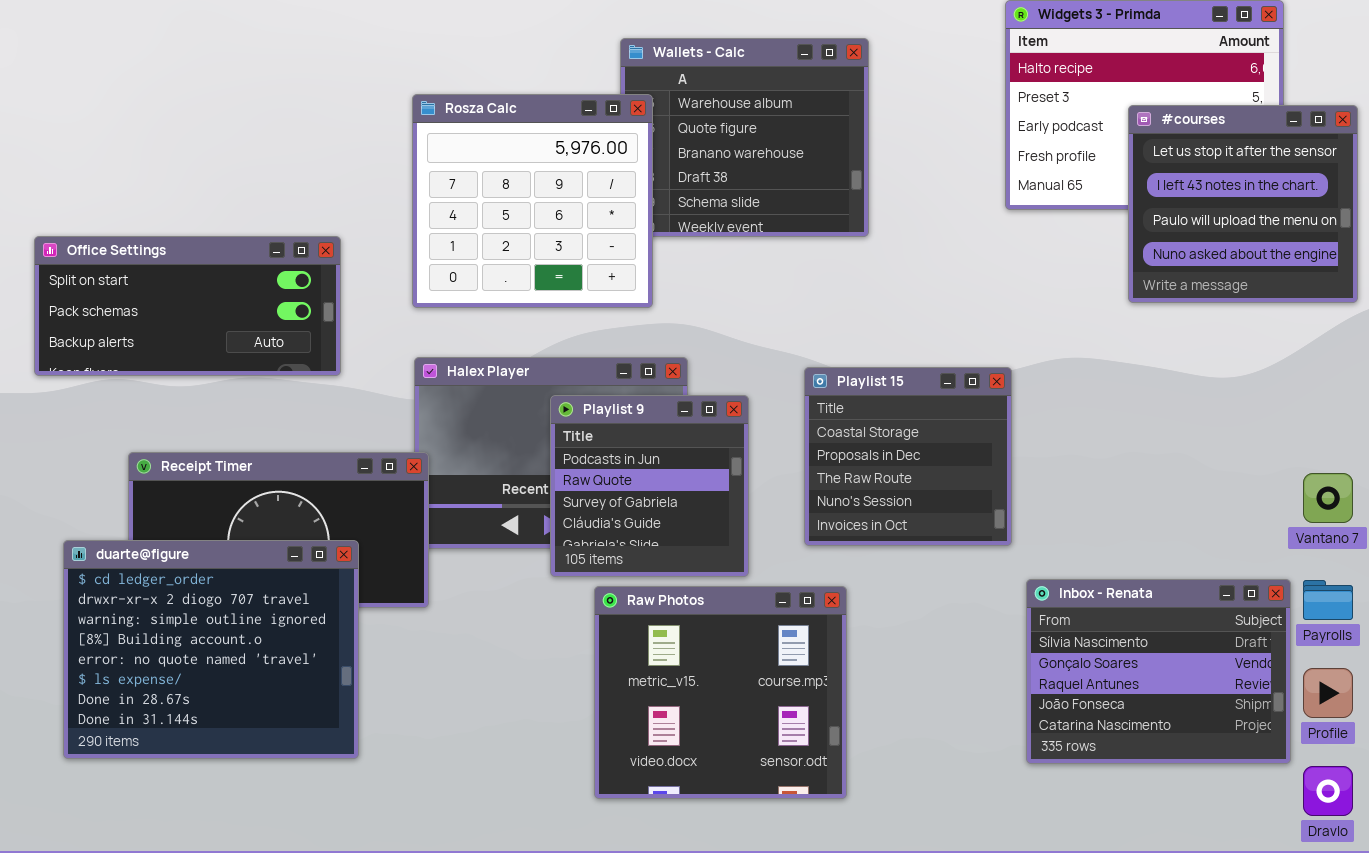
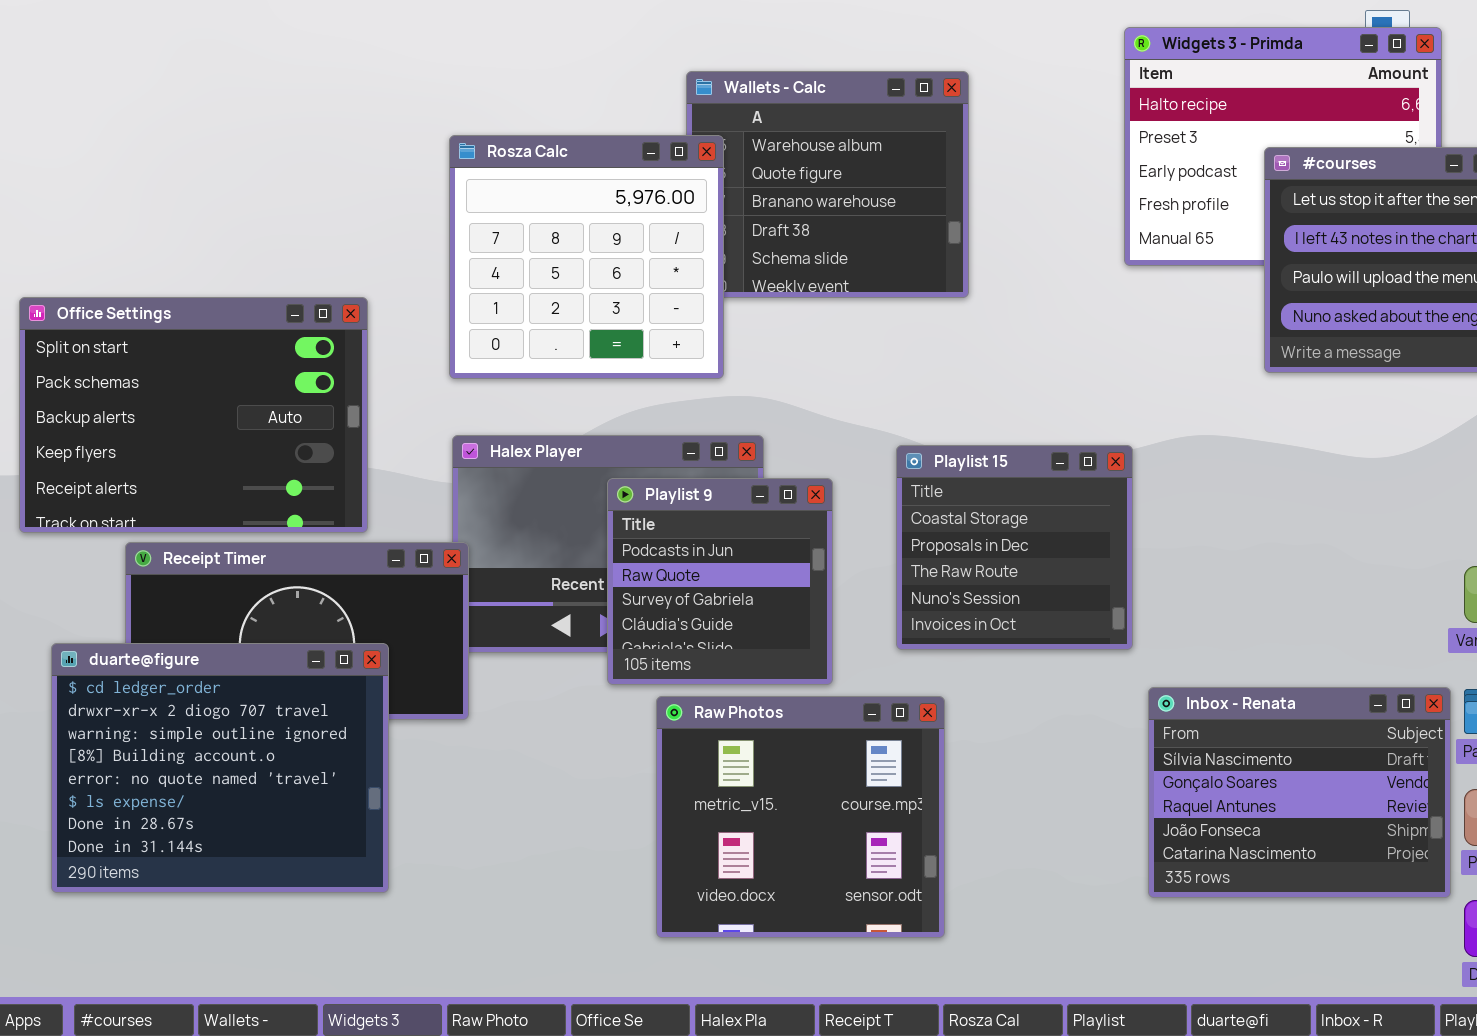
Office Settings: [34,236,341,376] -> [19,297,368,533], resized

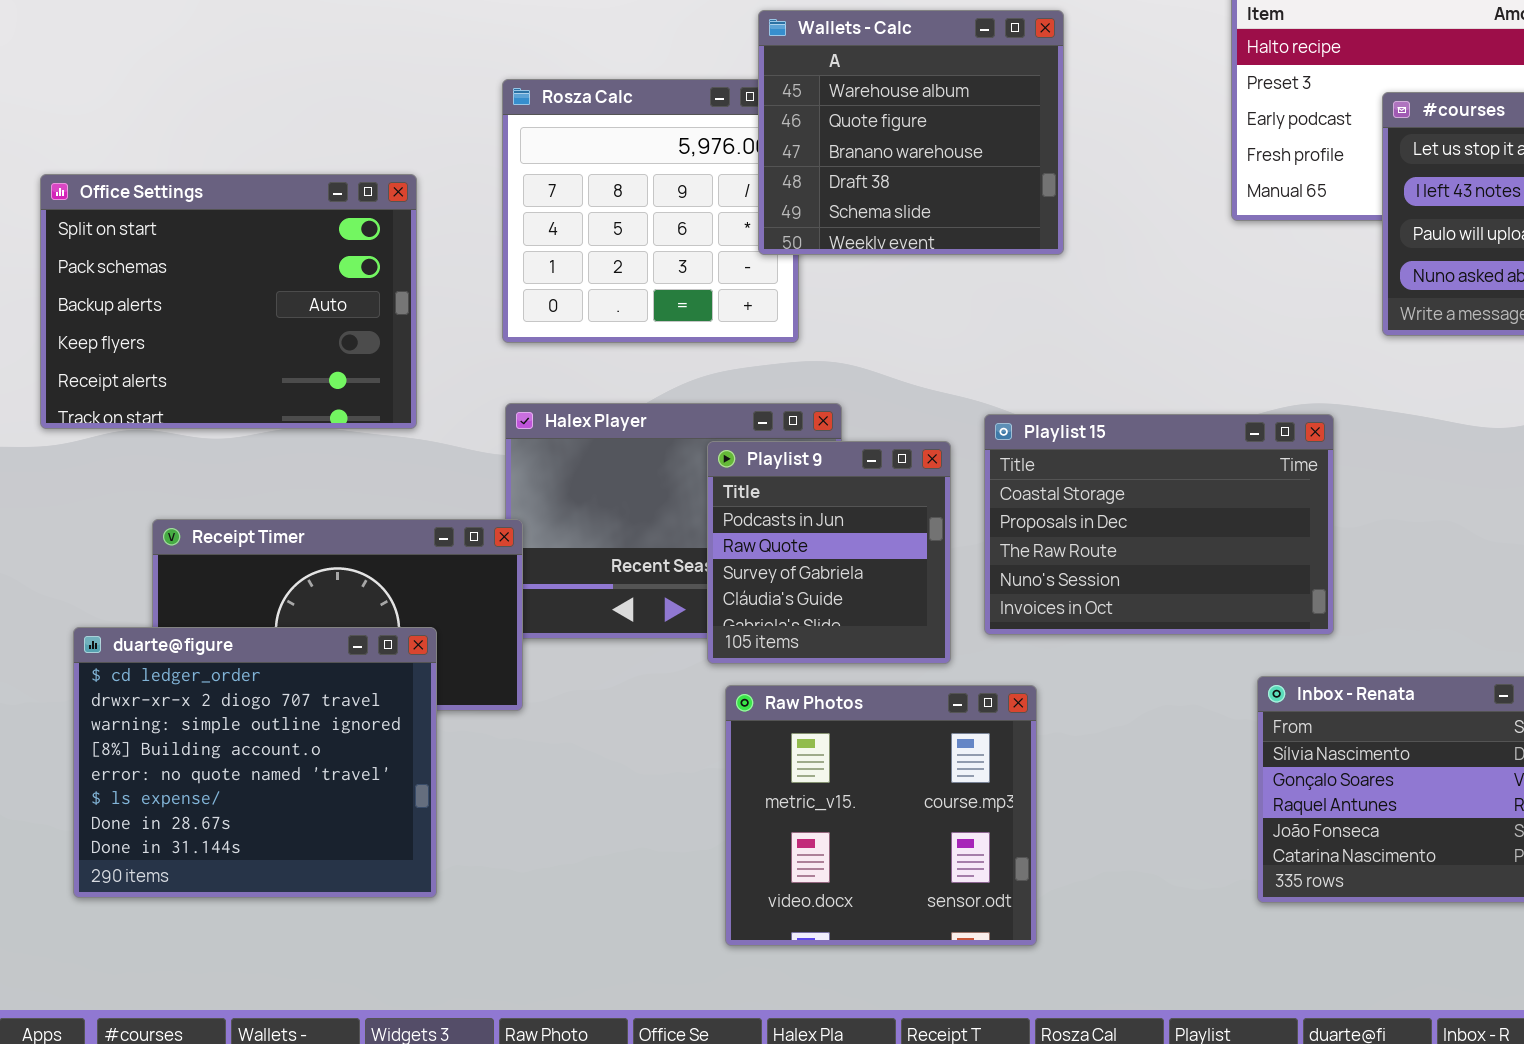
Wallets - Calc: [686,71,969,298] -> [758,10,1064,255], raised
Office Settings: [19,297,368,533] -> [40,174,417,429], moved
Playlist 15: [896,445,1133,650] -> [984,414,1334,635], resized
Playlist 9: [607,478,833,685] -> [707,441,951,664], moved

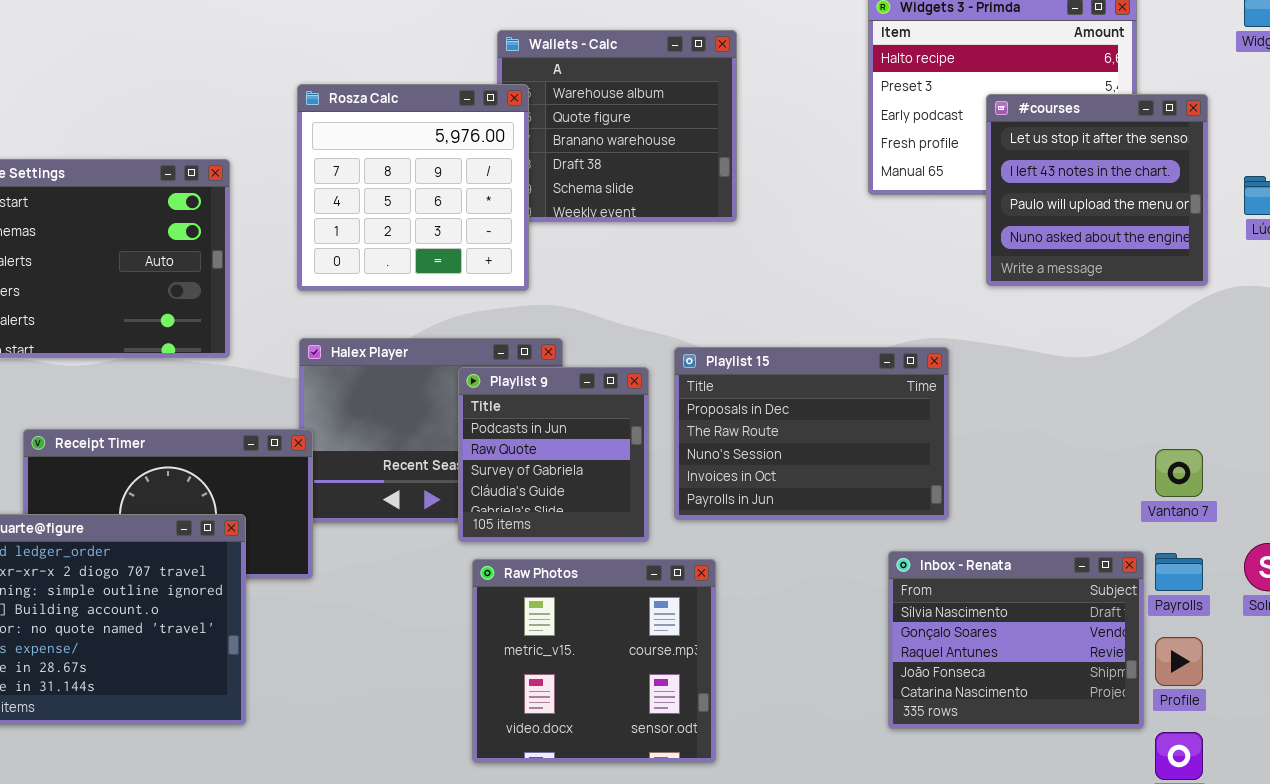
Rosza Calc: [502,79,799,343] -> [297,84,529,291], raised
Playlist 15: [984,414,1334,635] -> [674,347,949,520], scrolled down 1 row

